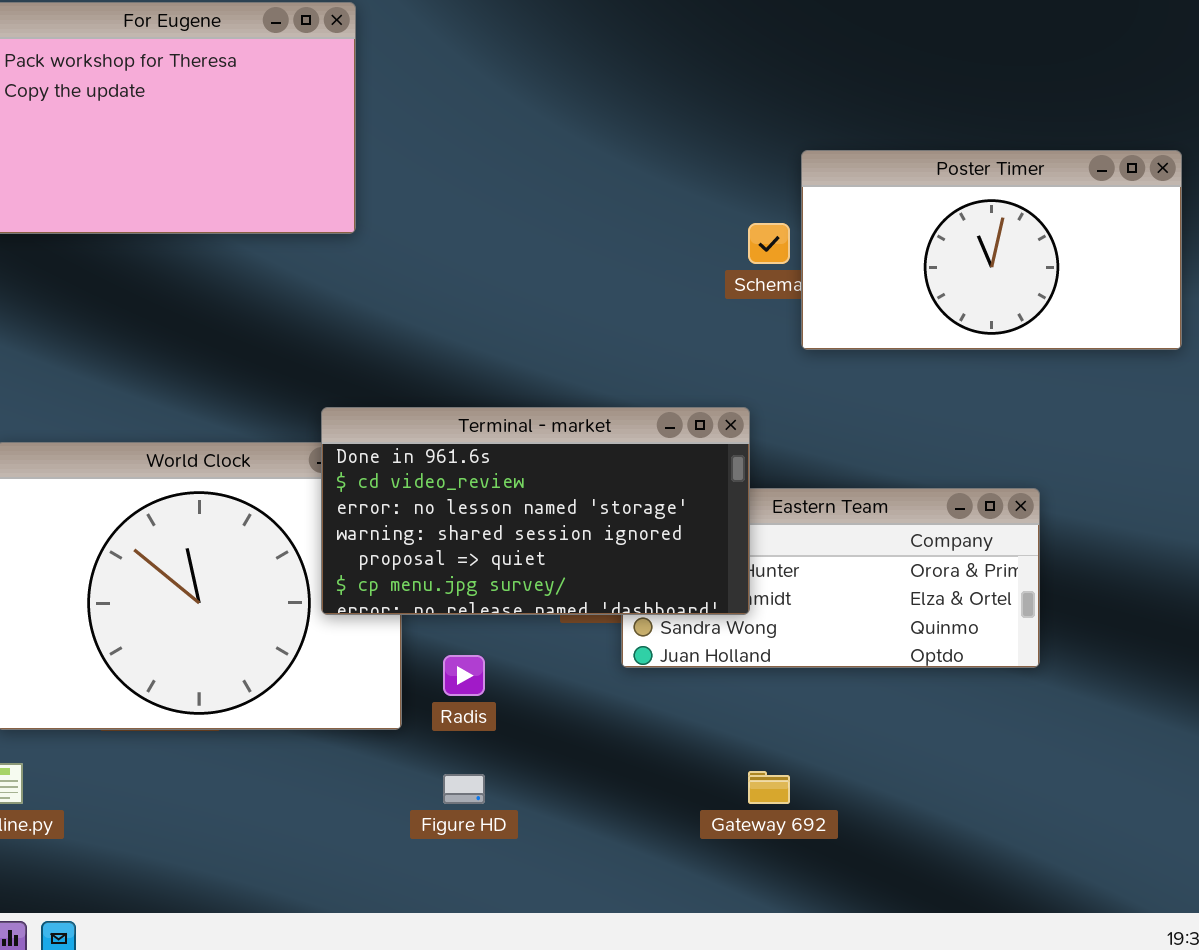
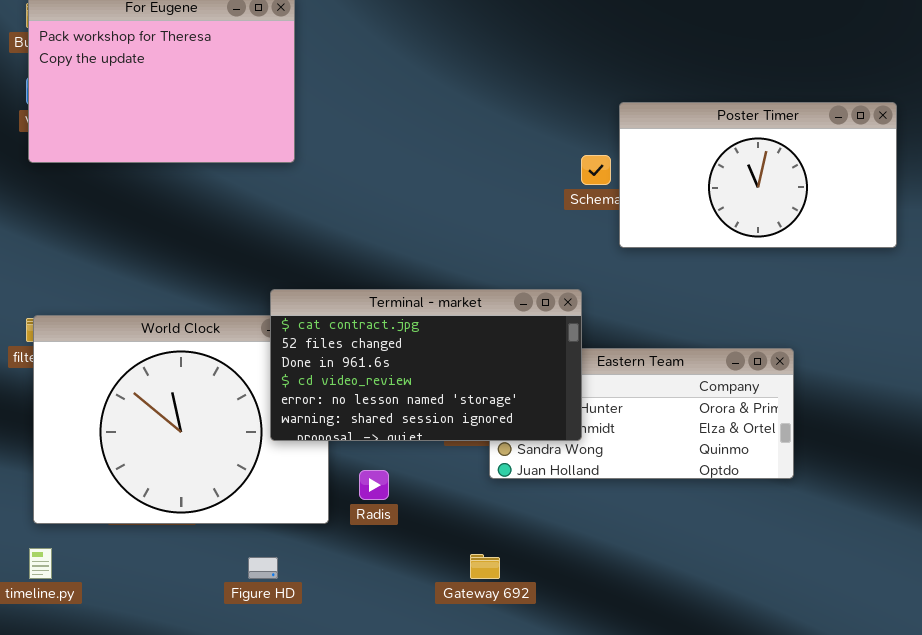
Terminal - market: [321,407,750,615] -> [270,289,582,441], scrolled up 2 rows
Gateway 692: [748,771,790,804] -> [470,554,500,579], moved
Figure HD: [443,774,485,804] -> [248,557,278,579], moved

